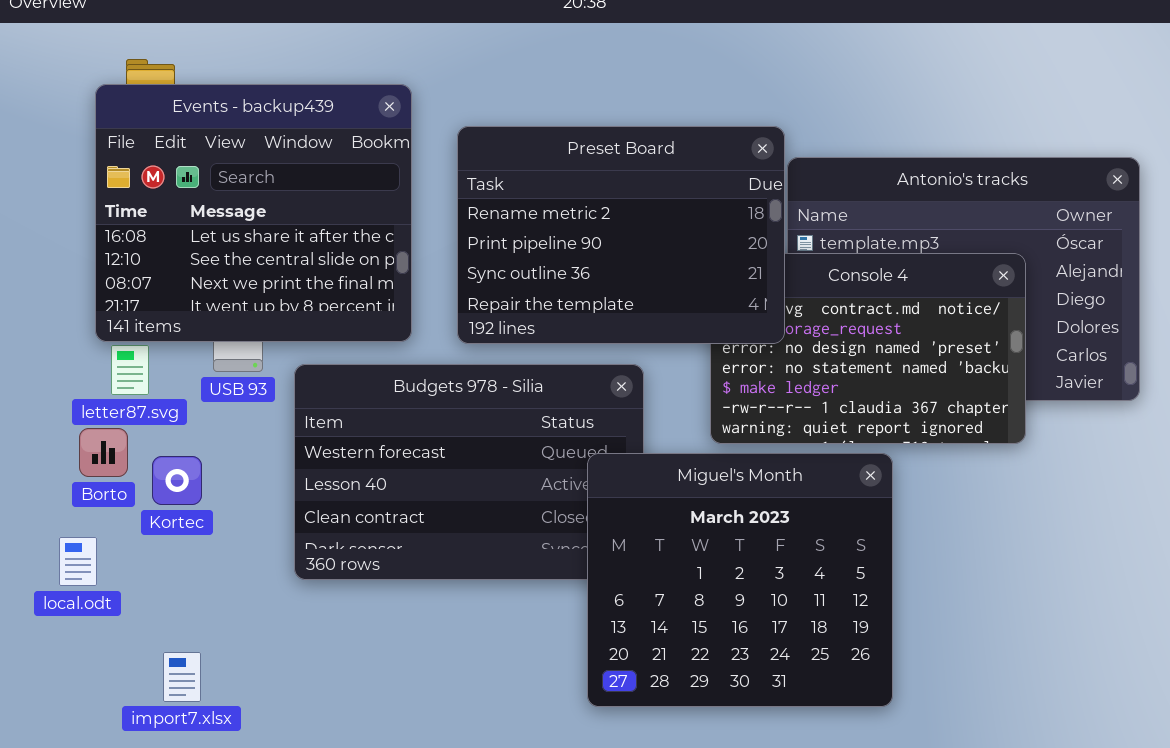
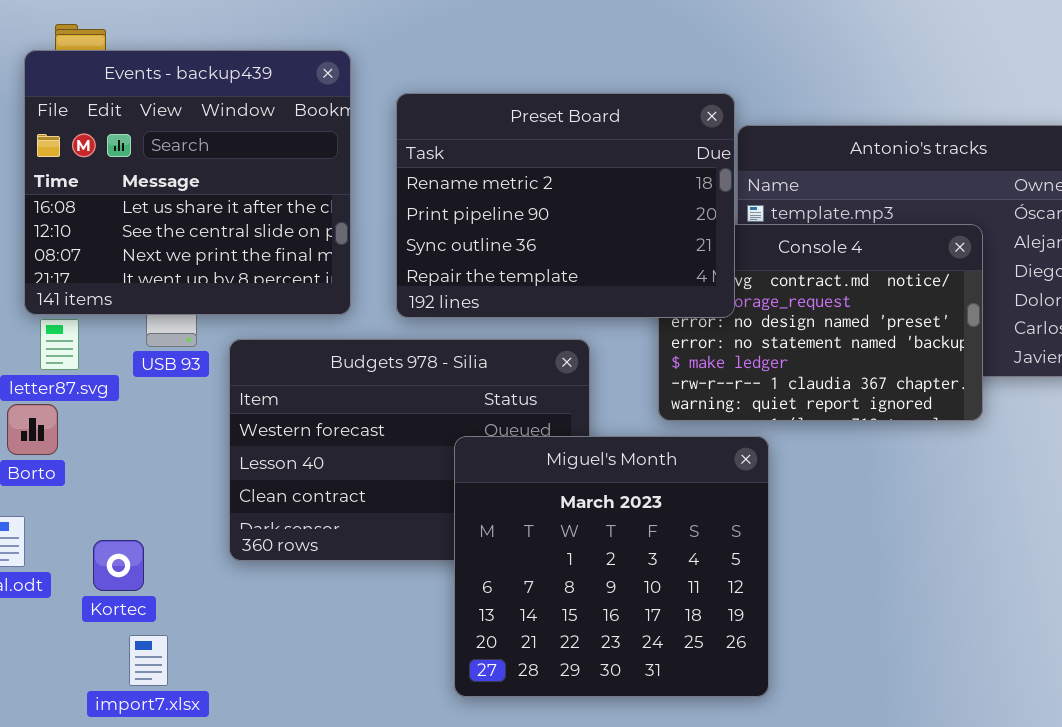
Miguel's Month: [587,453,893,707] -> [454,436,769,697], moved
Kortec: [152,456,202,505] -> [93,540,144,591], moved
import7.xlsx: [163,652,201,702] -> [129,635,168,686], moved

